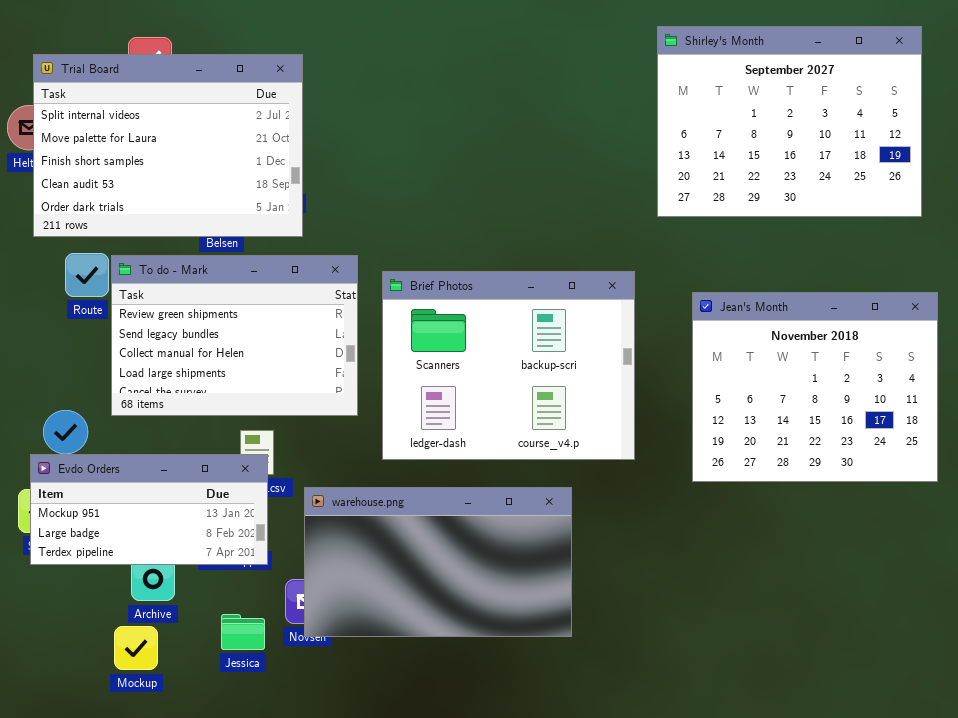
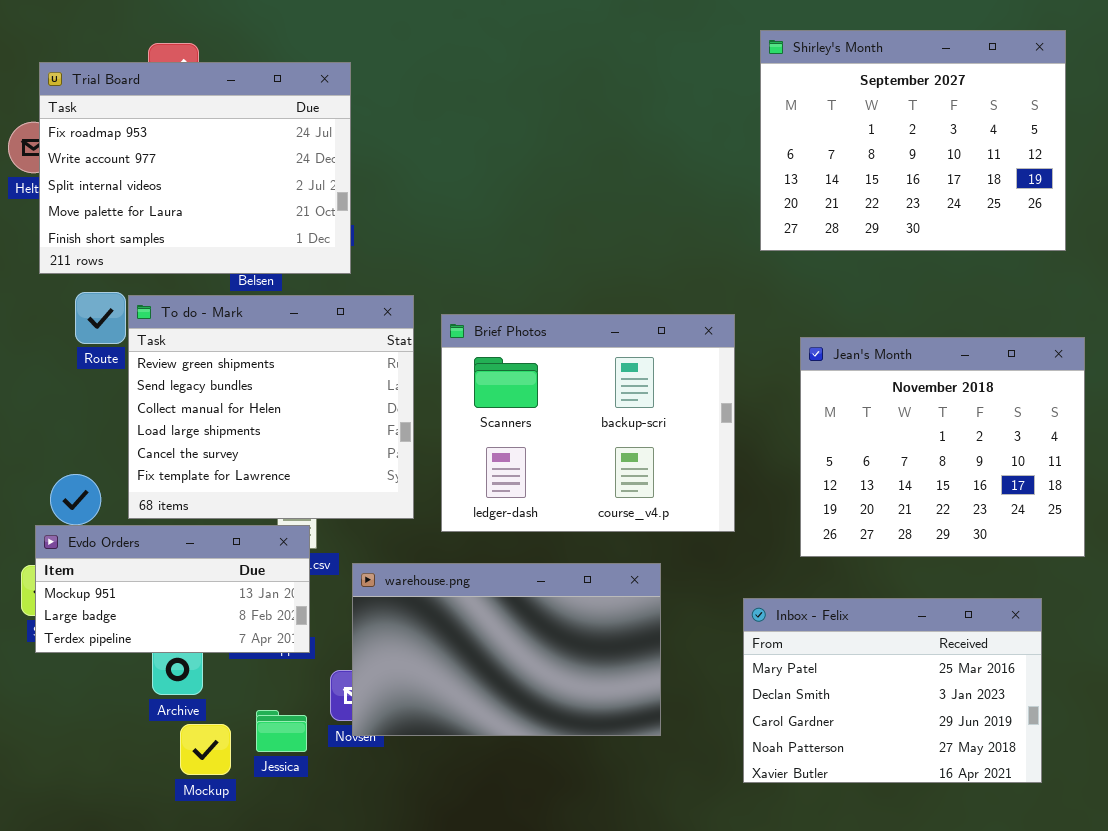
Trial Board: [33,54,303,237] -> [39,62,351,274], scrolled up 2 rows
To do - Mark: [111,255,358,416] -> [128,295,414,519], resized
Inbox - Felix: none -> [743,598,1042,783], opened
Mockup: [114,626,158,670] -> [180,724,231,775], moved

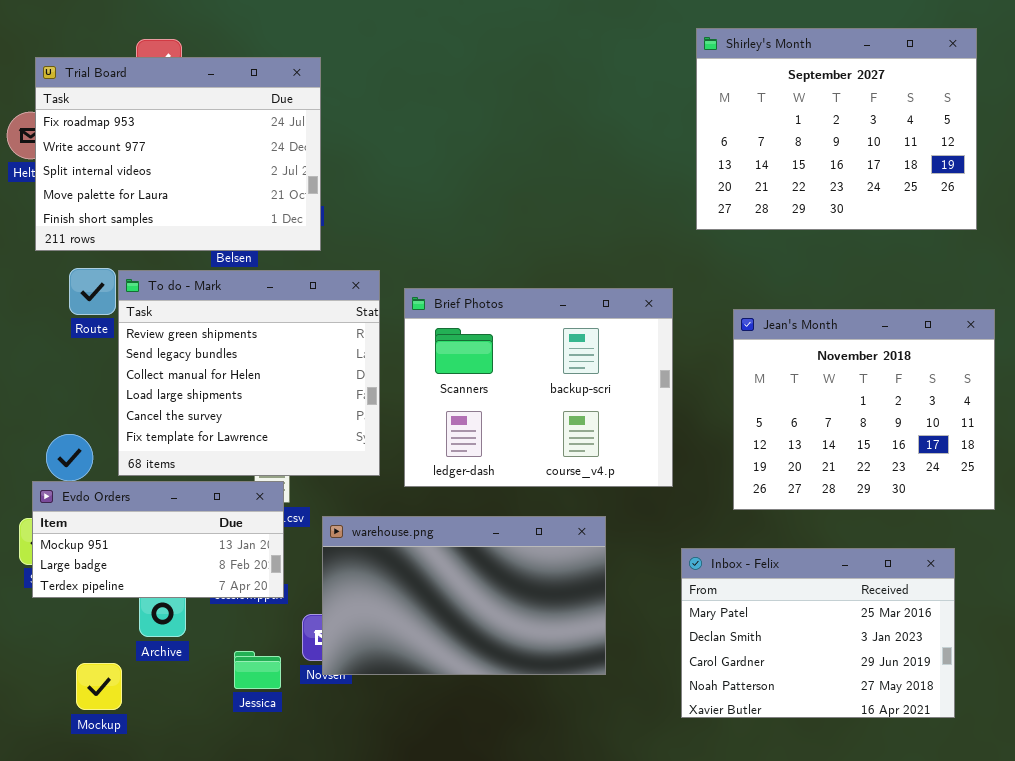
Mockup: [180,724,231,775] -> [76,663,122,710], moved

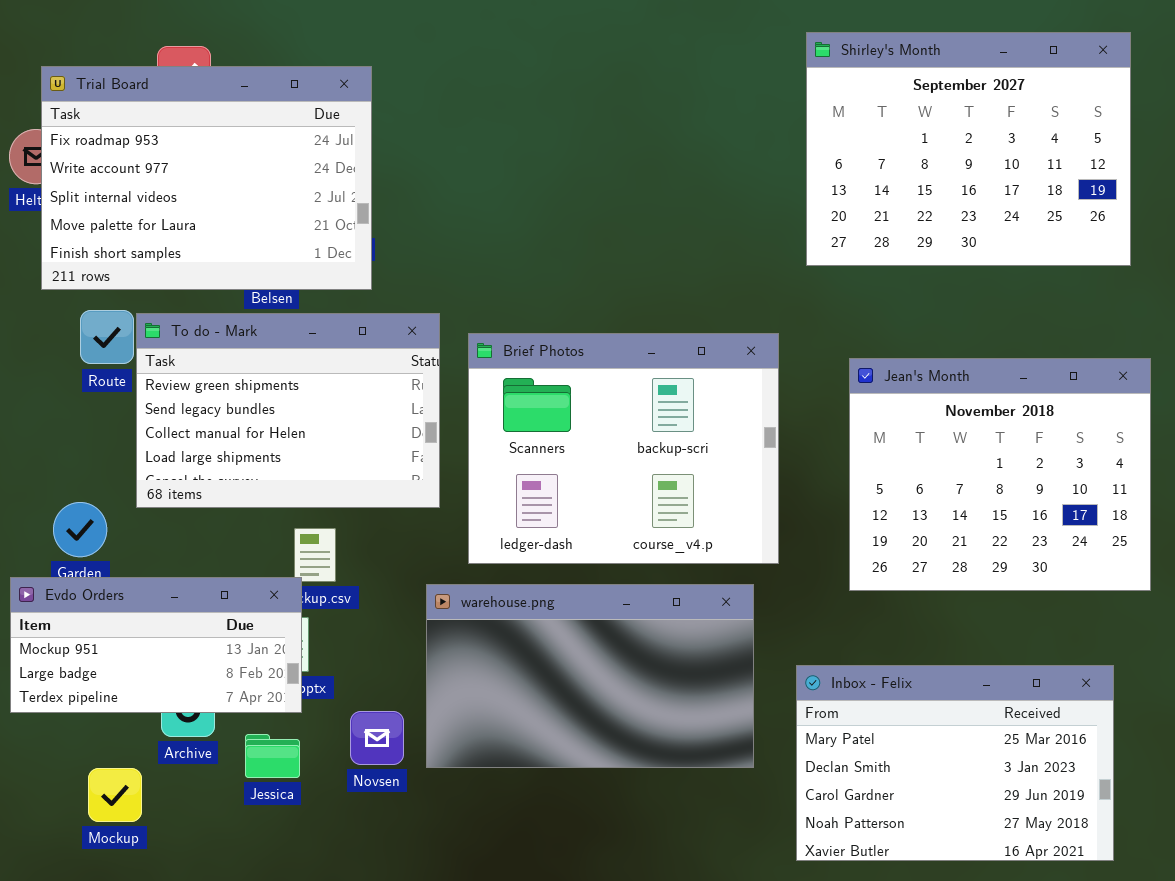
To do - Mark: [118,270,380,476] -> [136,313,440,508], resized
Evdo Orders: [32,481,284,598] -> [10,577,302,713], moved
warehouse.png: [322,516,606,675] -> [426,584,754,768], moved
Inbox - Felix: [681,548,955,718] -> [796,665,1114,861], moved
Jessica: [234,651,281,689] -> [245,734,300,778], moved

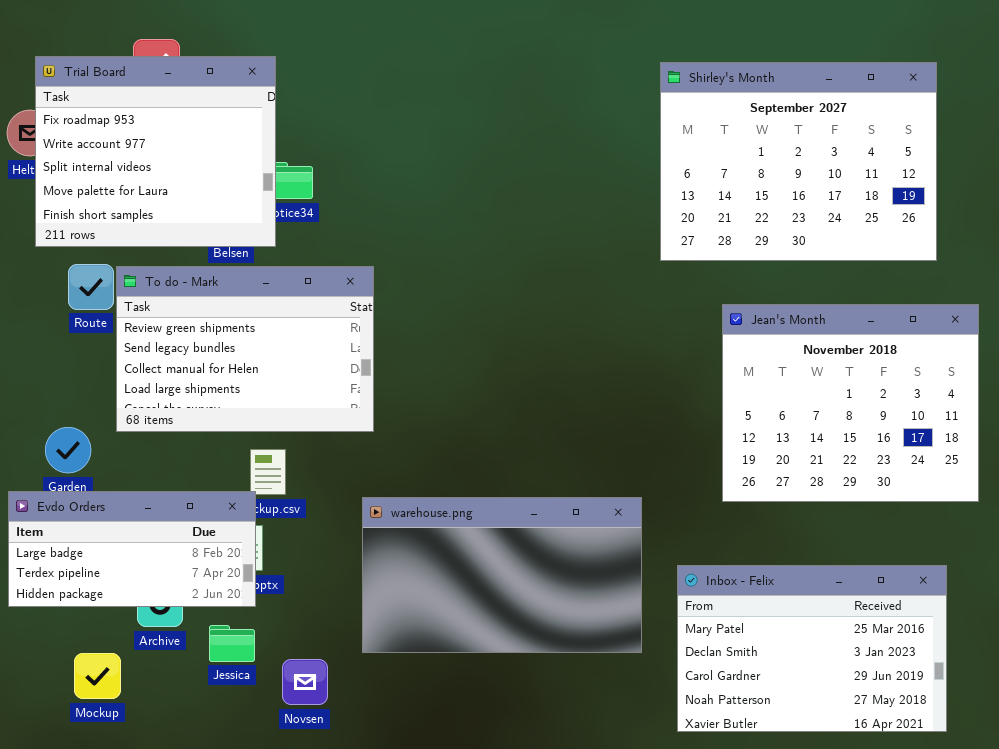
Shirley's Month: [806,32,1131,266] -> [660,62,937,261], moved
Trial Board: [41,66,372,290] -> [35,56,276,247], resized
Brief Photos: [468,333,779,564] -> none, closed
Evdo Orders: [10,577,302,713] -> [8,491,256,607], scrolled down 1 row
Novsen: [350,711,404,765] -> [282,659,328,705], moved

